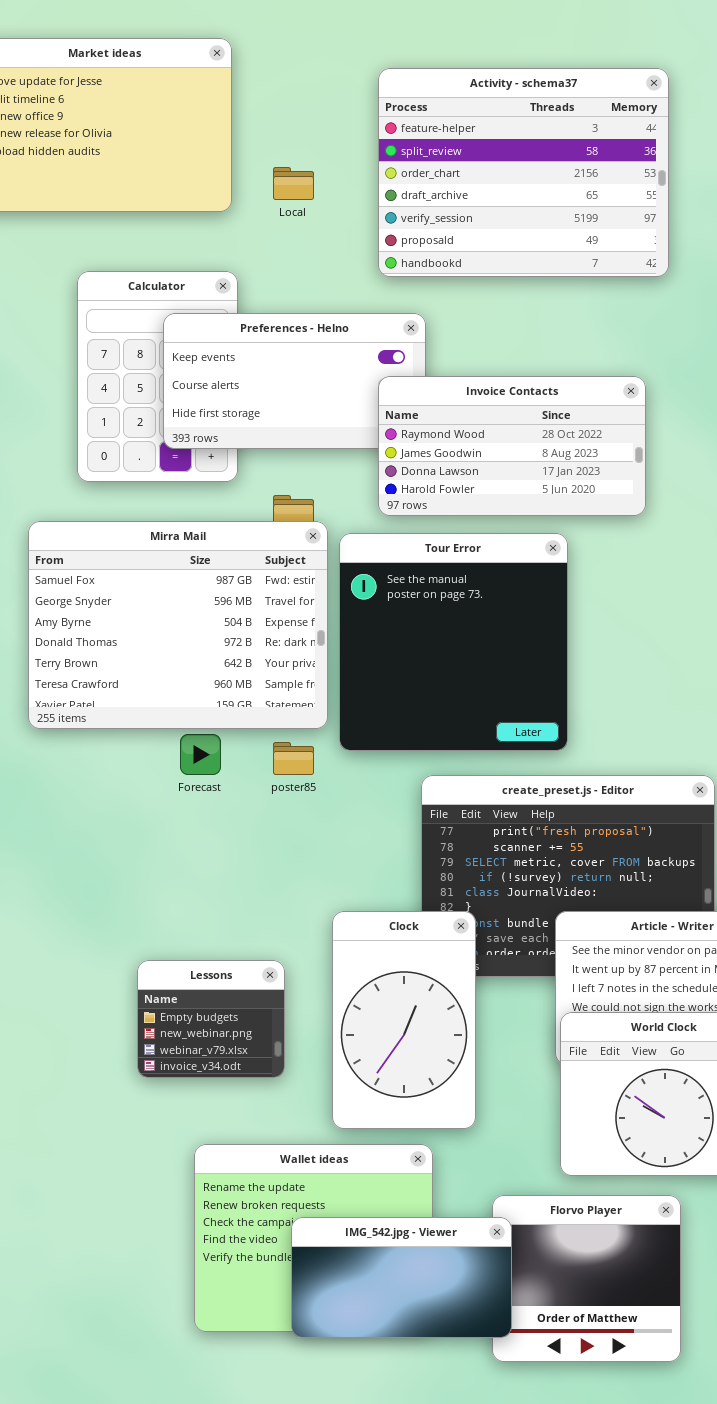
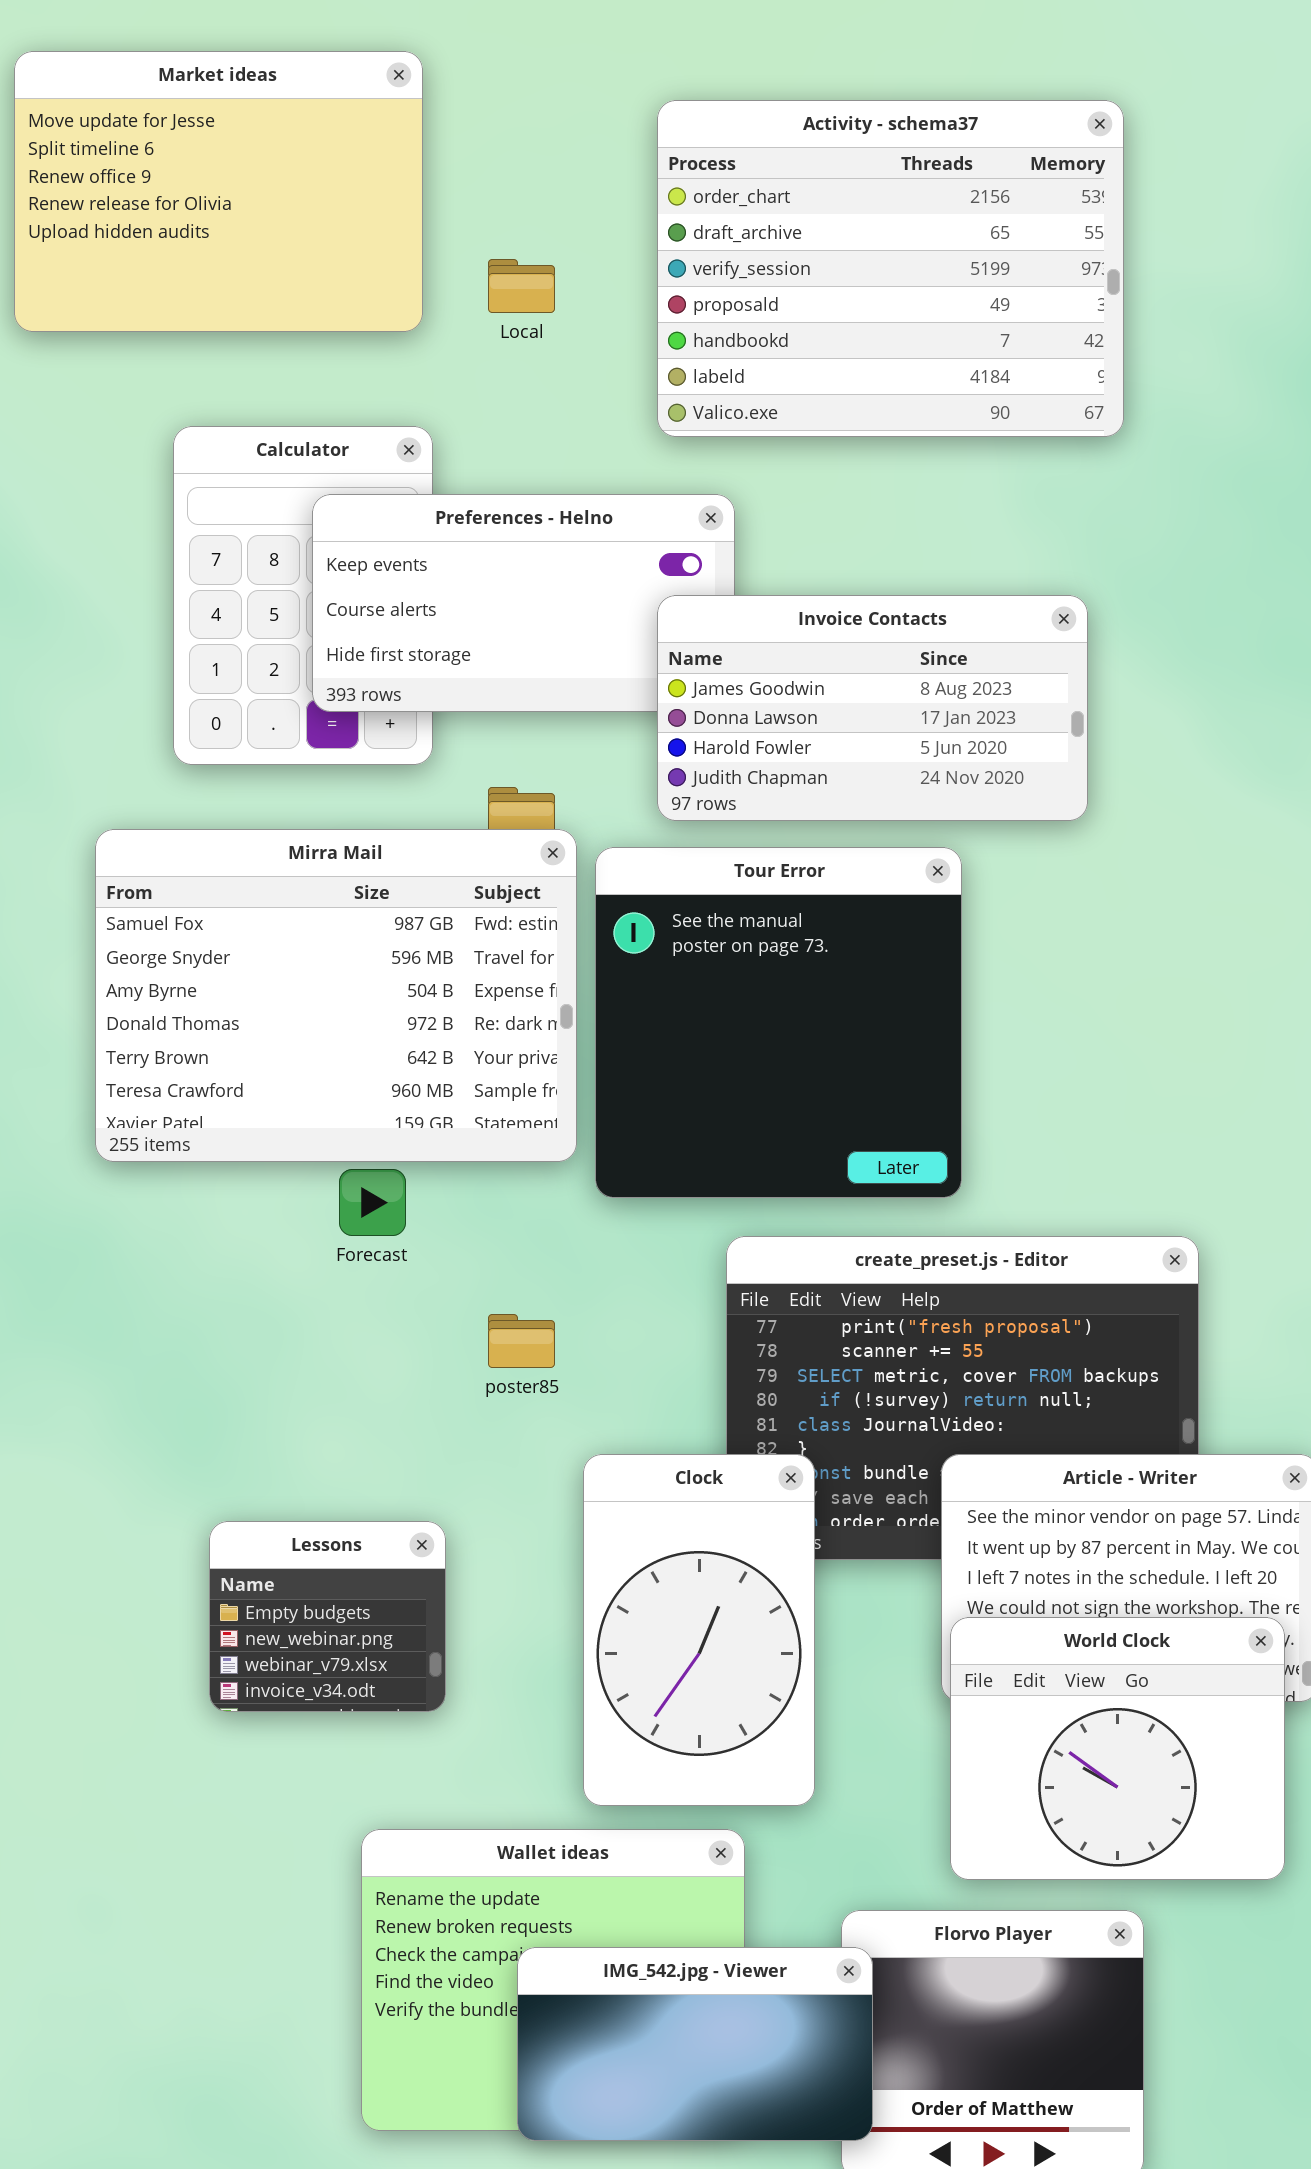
Activity - schema37: [378,68,669,277] -> [657,100,1124,437], scrolled down 2 rows
Invoice Contacts: [378,376,646,516] -> [657,595,1088,821], scrolled down 1 row
poster85: [273,742,314,775] -> [488,1314,555,1368], moved
Lessons: [137,960,285,1078] -> [209,1521,446,1712], moved

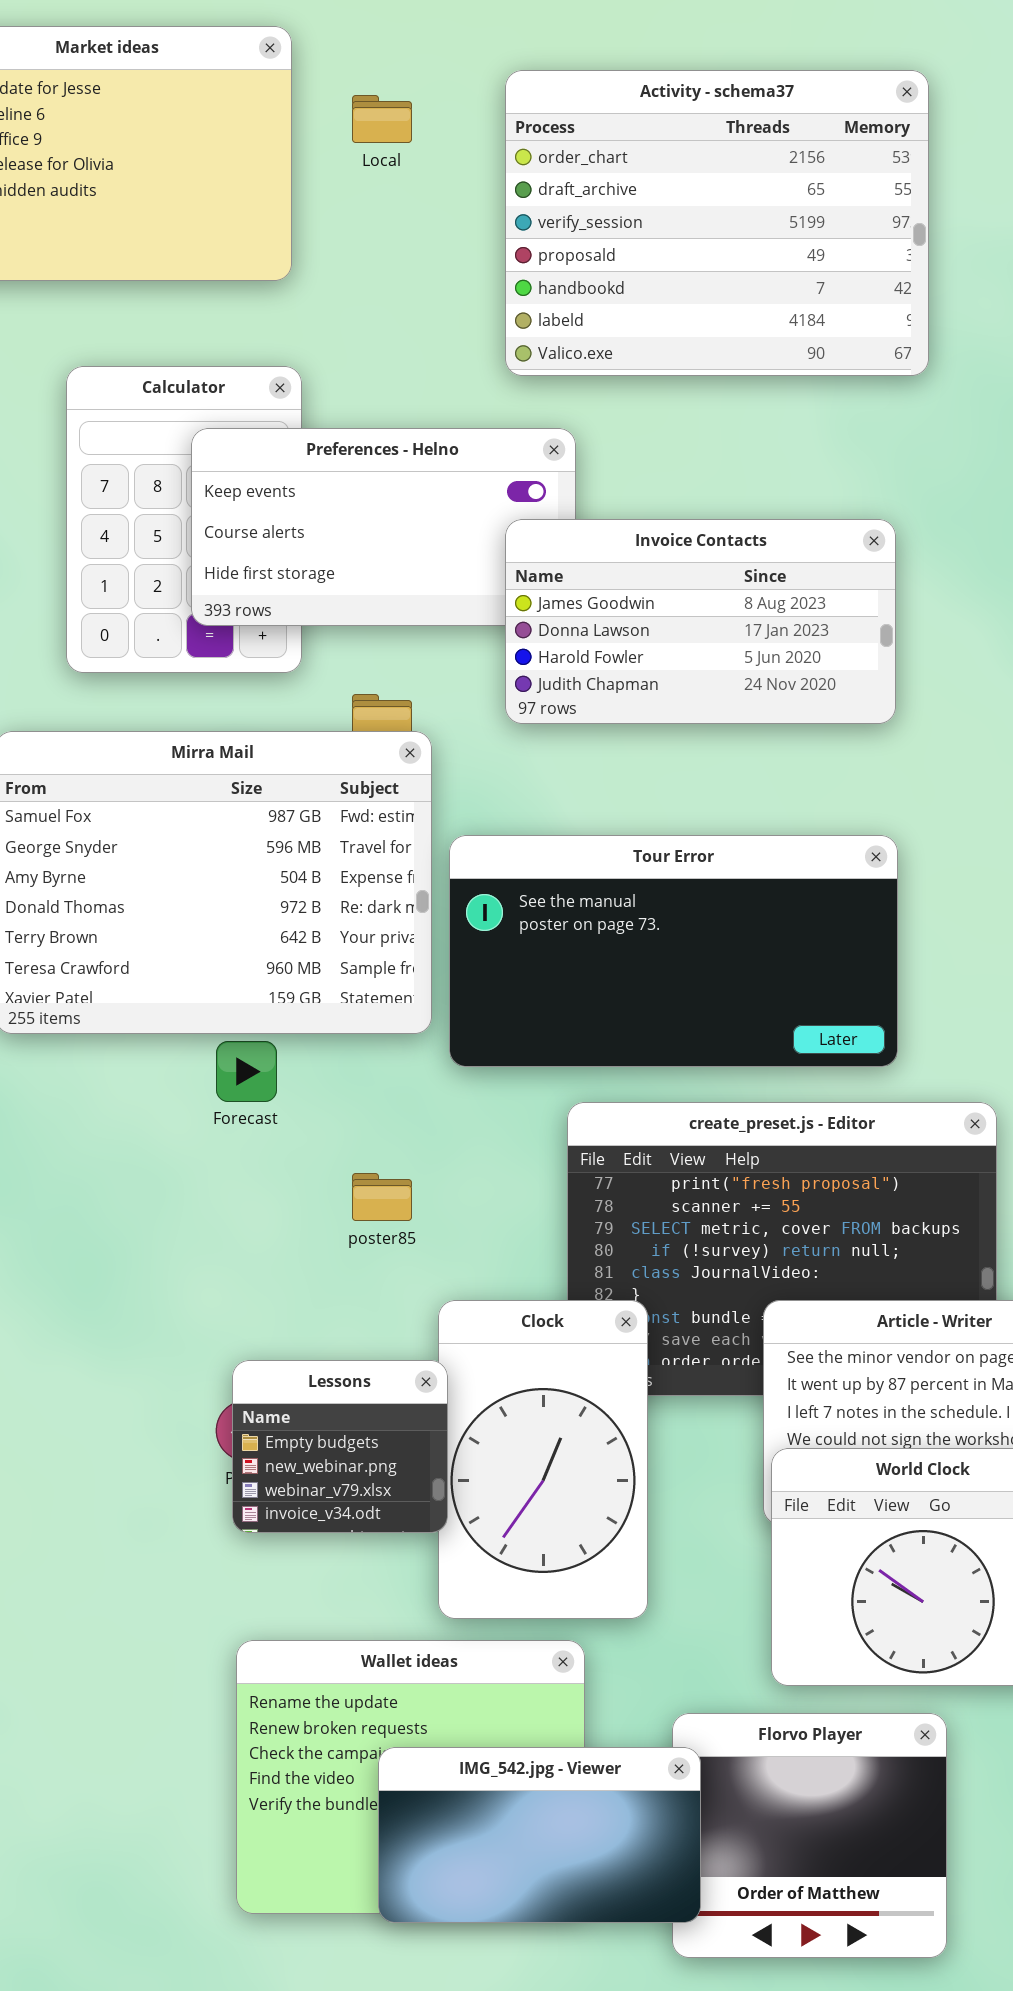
Local: [488,259,555,313] -> [352,95,412,143], moved
Tour Error: [595,847,962,1198] -> [449,835,898,1067], resized
Lessons: [209,1521,446,1712] -> [232,1360,448,1533], moved

